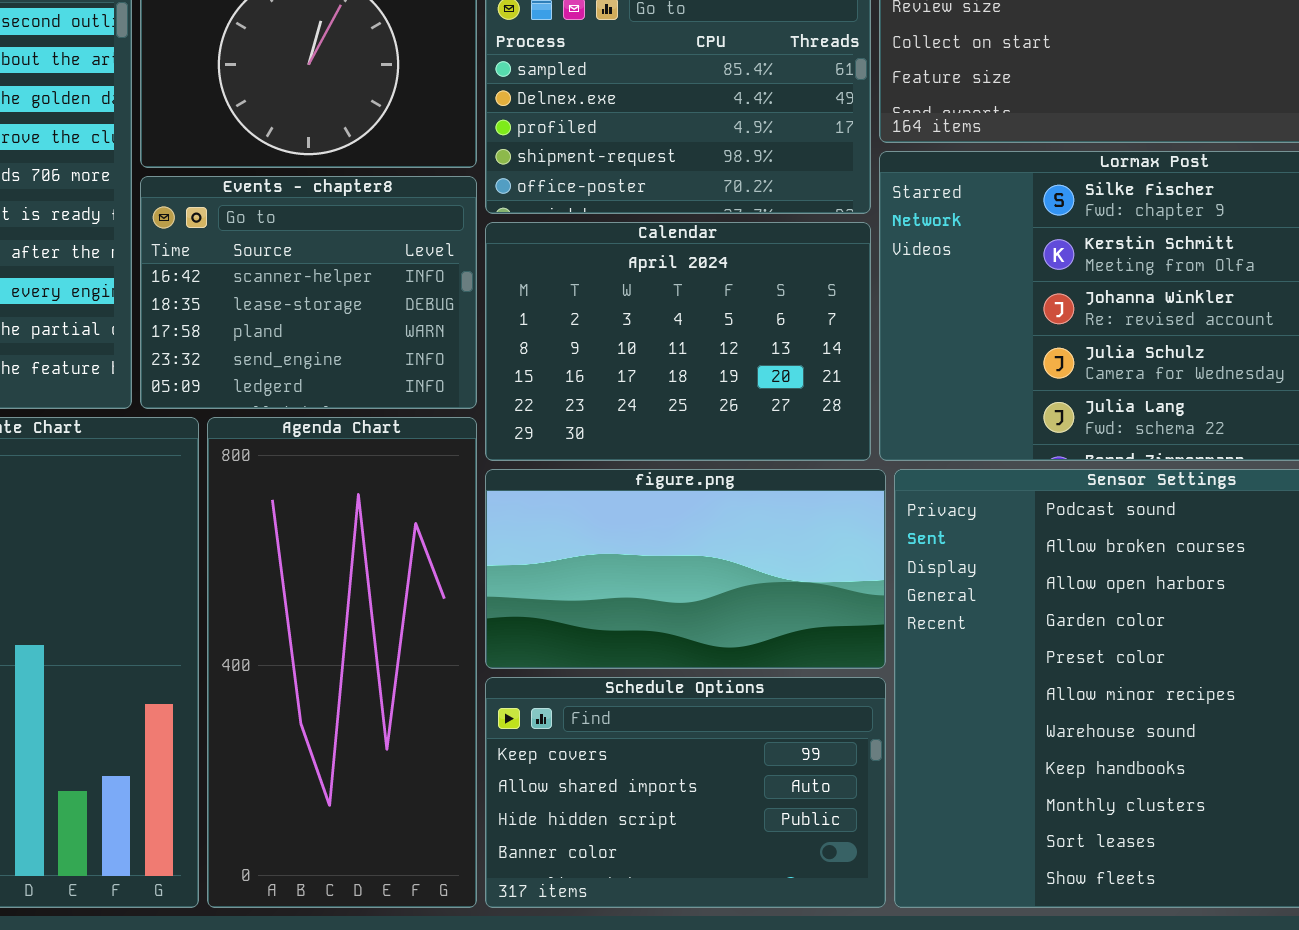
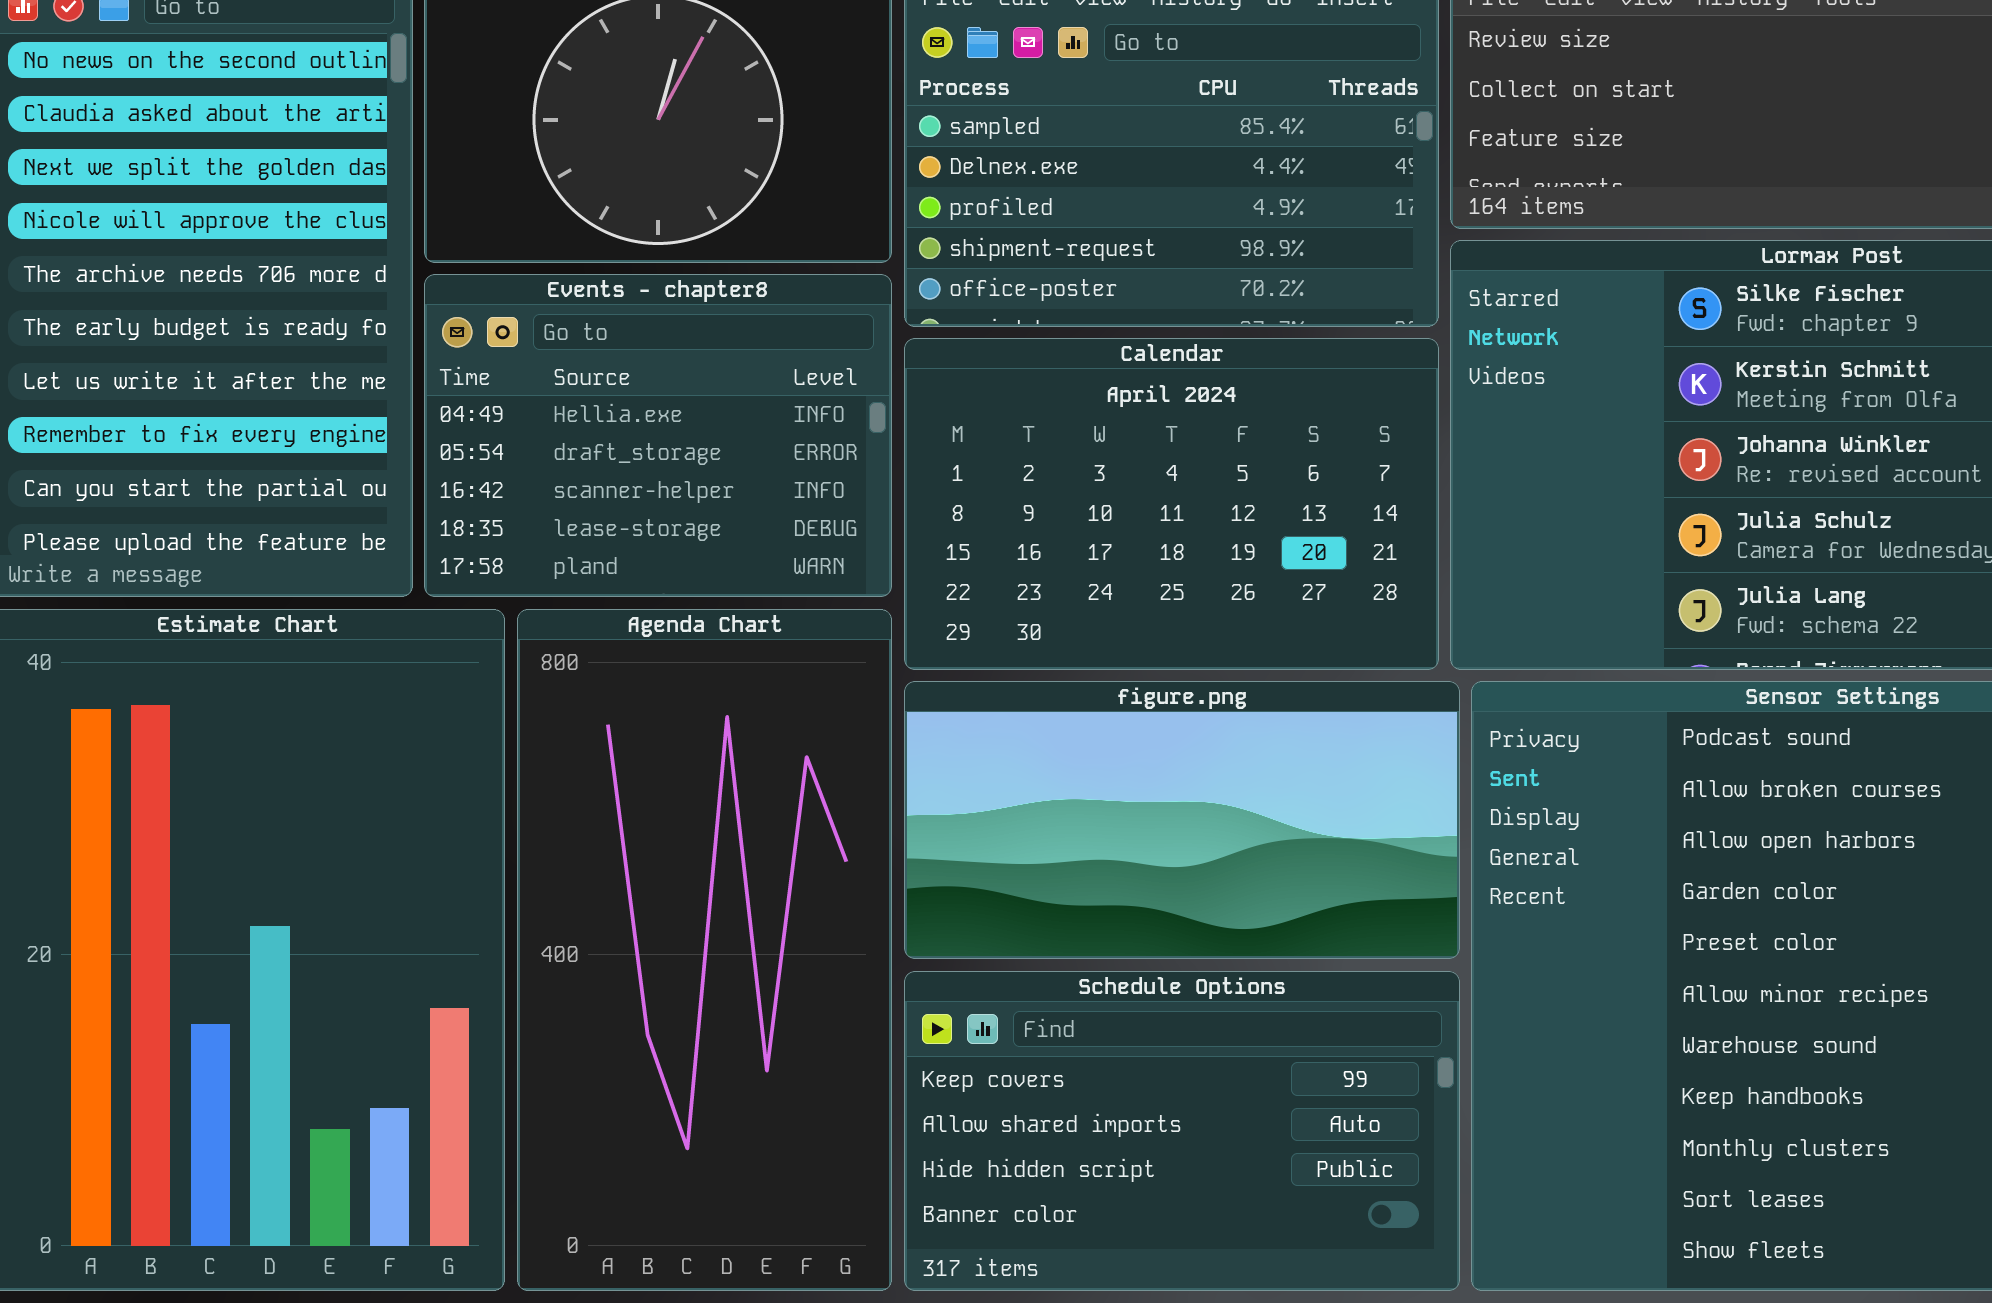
Events - chapter8: [140,176,477,409] -> [424,274,892,597], scrolled up 2 rows

